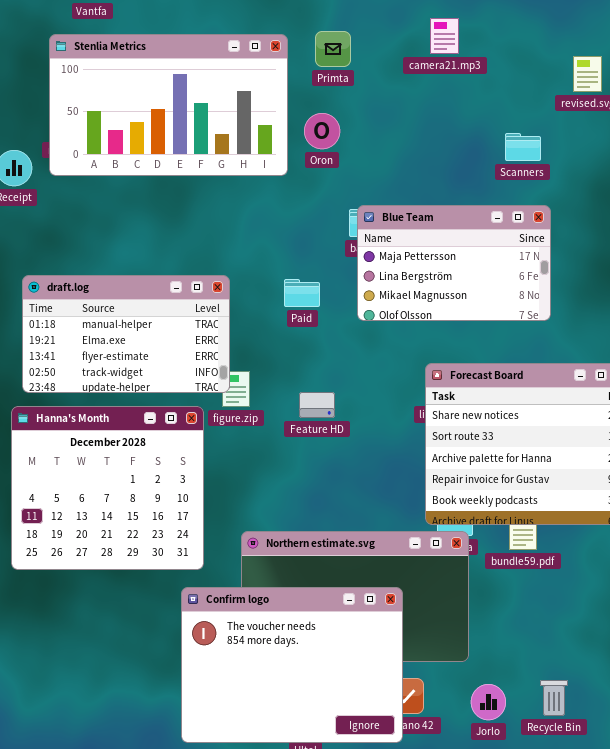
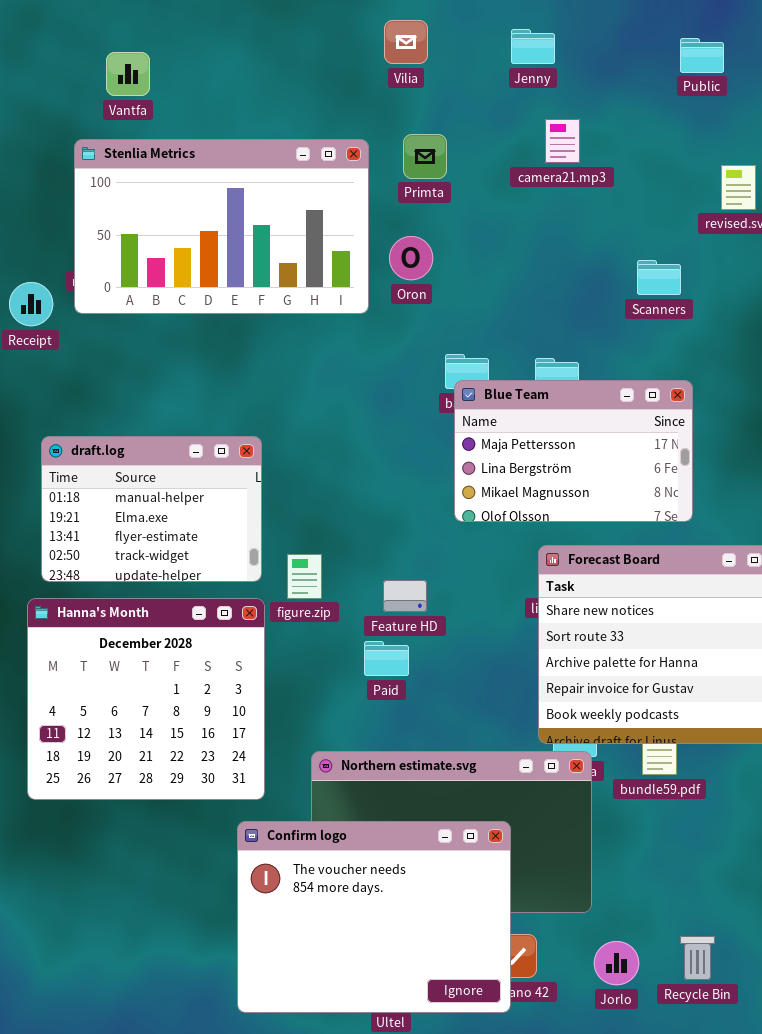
Blue Team: [357,205,551,321] -> [454,380,693,522], moved
draft.log: [22,275,230,393] -> [41,436,262,582], resized
Paid: [284,279,320,307] -> [364,641,409,676], moved

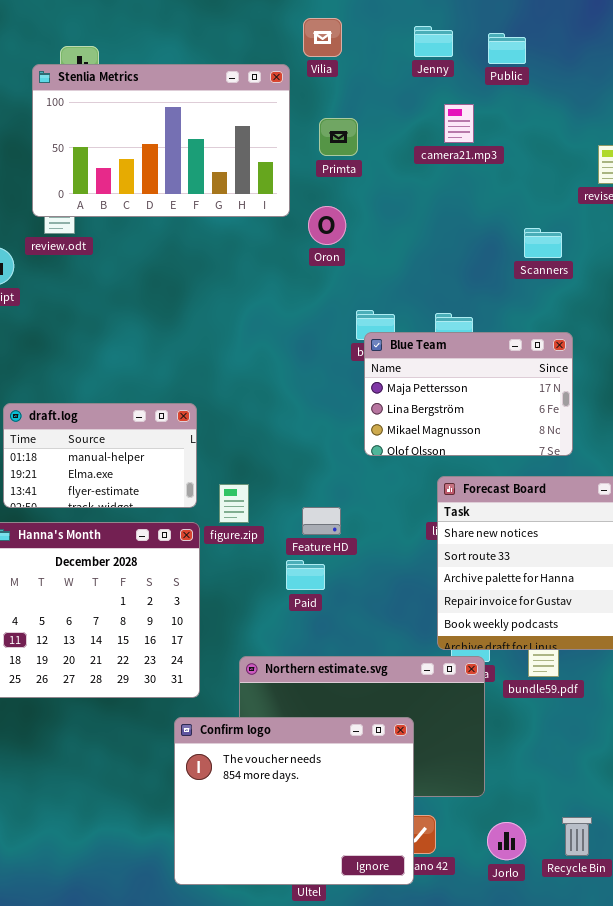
Public: [680,38,724,73] -> [488,33,526,64], moved
Stenlia Metrics: [74,139,369,314] -> [32,64,290,217], moved
draft.log: [41,436,262,582] -> [3,403,197,508], resized

